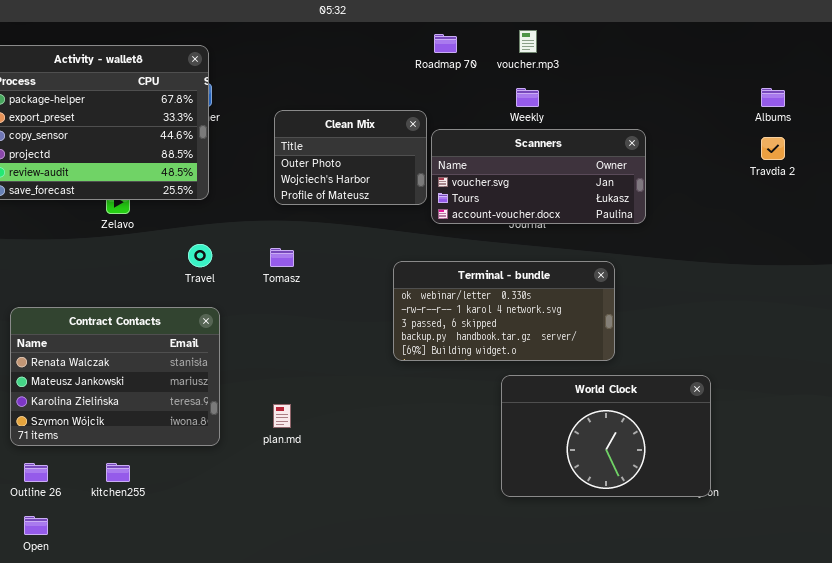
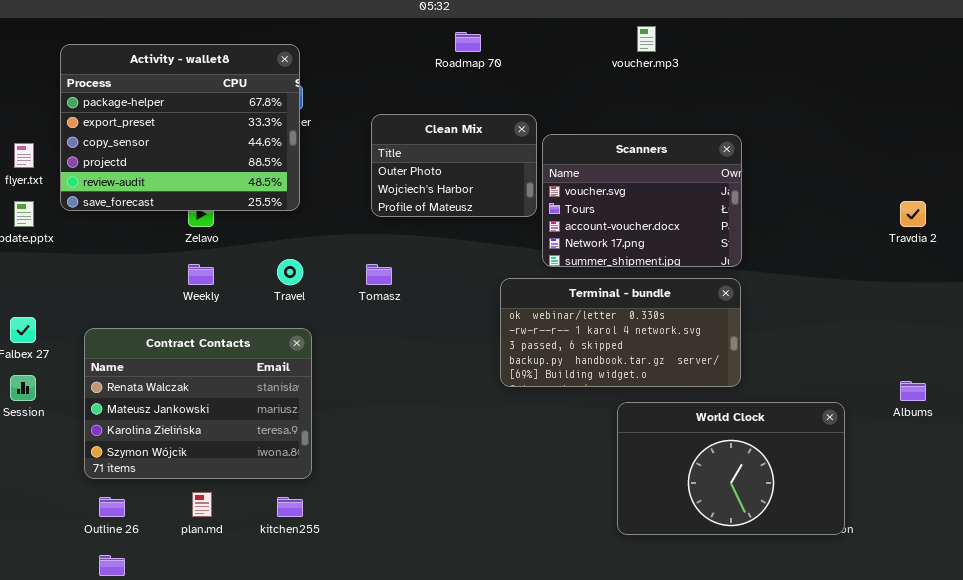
Roadmap 70: [434,34,457,53] -> [455,32,481,52], moved
Weekly: [516,88,539,107] -> [188,264,214,285], moved
Albums: [761,88,785,107] -> [900,381,926,401], moved
Scanners: [431,129,646,224] -> [542,134,742,267], resized
Travdia 2: [761,137,785,160] -> [900,201,926,227], moved
plan.md: [273,404,291,428] -> [192,492,212,517], moved
kitchen255: [106,463,130,482] -> [277,497,303,517], moved

